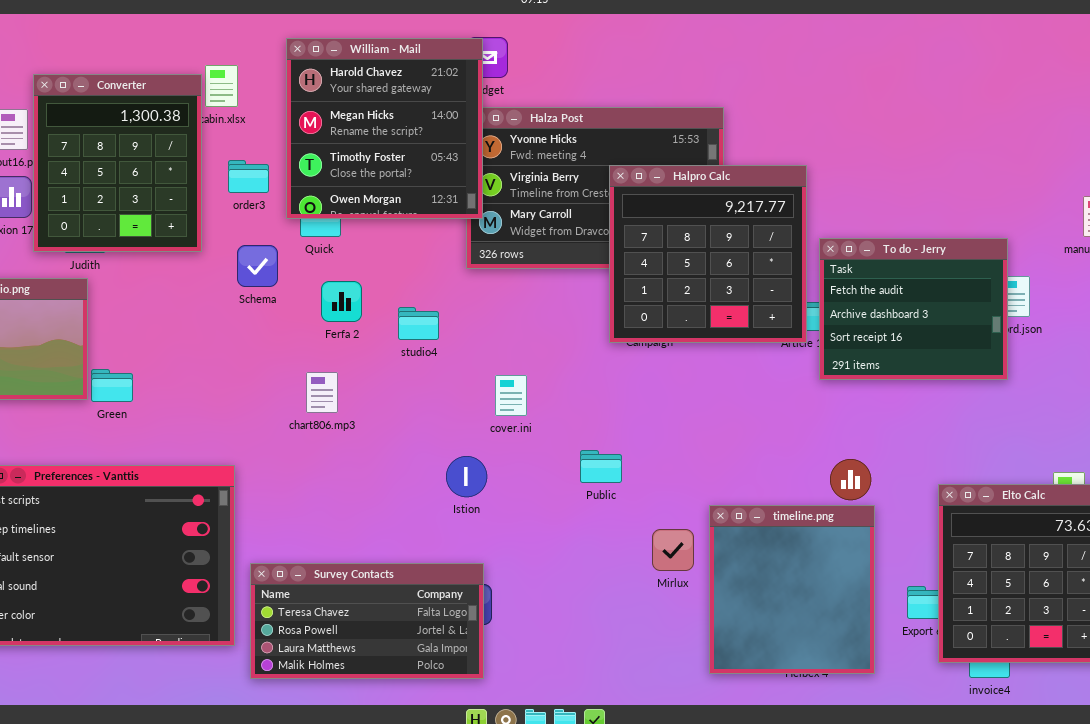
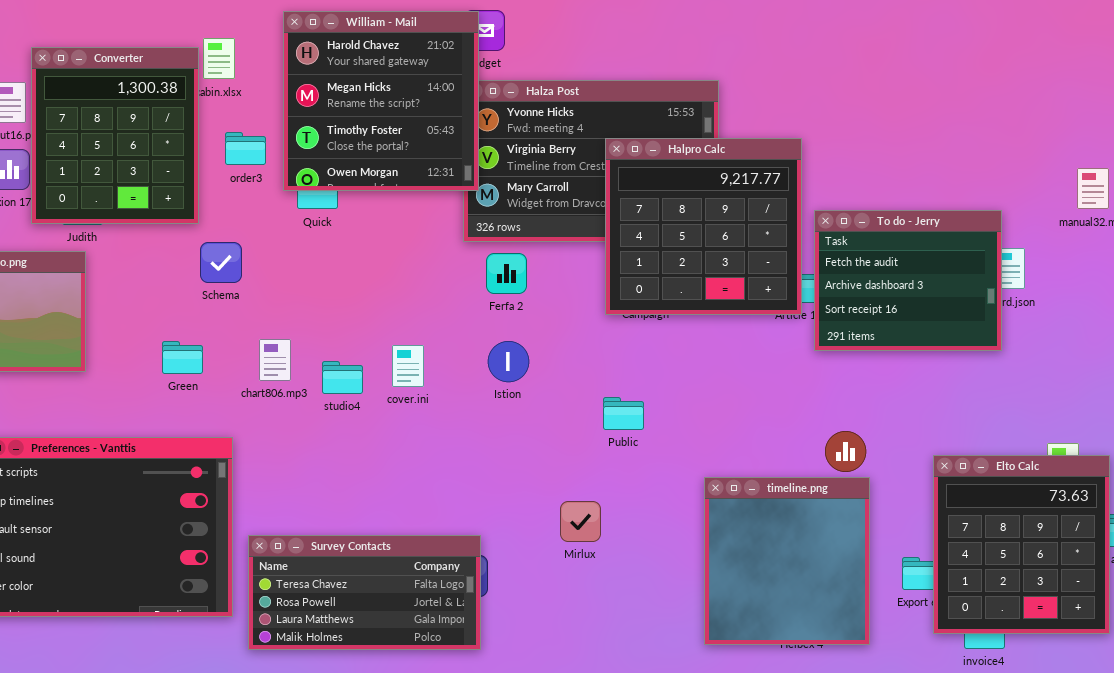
Schema: [237,245,278,287] -> [200,242,242,283], moved
Ferfa 2: [321,281,362,322] -> [486,253,527,294], moved
studio4: [398,307,439,340] -> [322,361,363,394], moved
Green: [91,369,133,402] -> [162,341,203,374], moved
chart806.mp3: [306,372,338,413] -> [259,339,291,381], moved
cover.ini: [495,375,527,416] -> [392,345,424,387], moved
Public: [580,450,622,483] -> [603,397,644,430], moved
Istion: [446,456,487,497] -> [488,341,529,382], moved
Mirlux: [652,529,694,571] -> [560,501,601,542], moved

